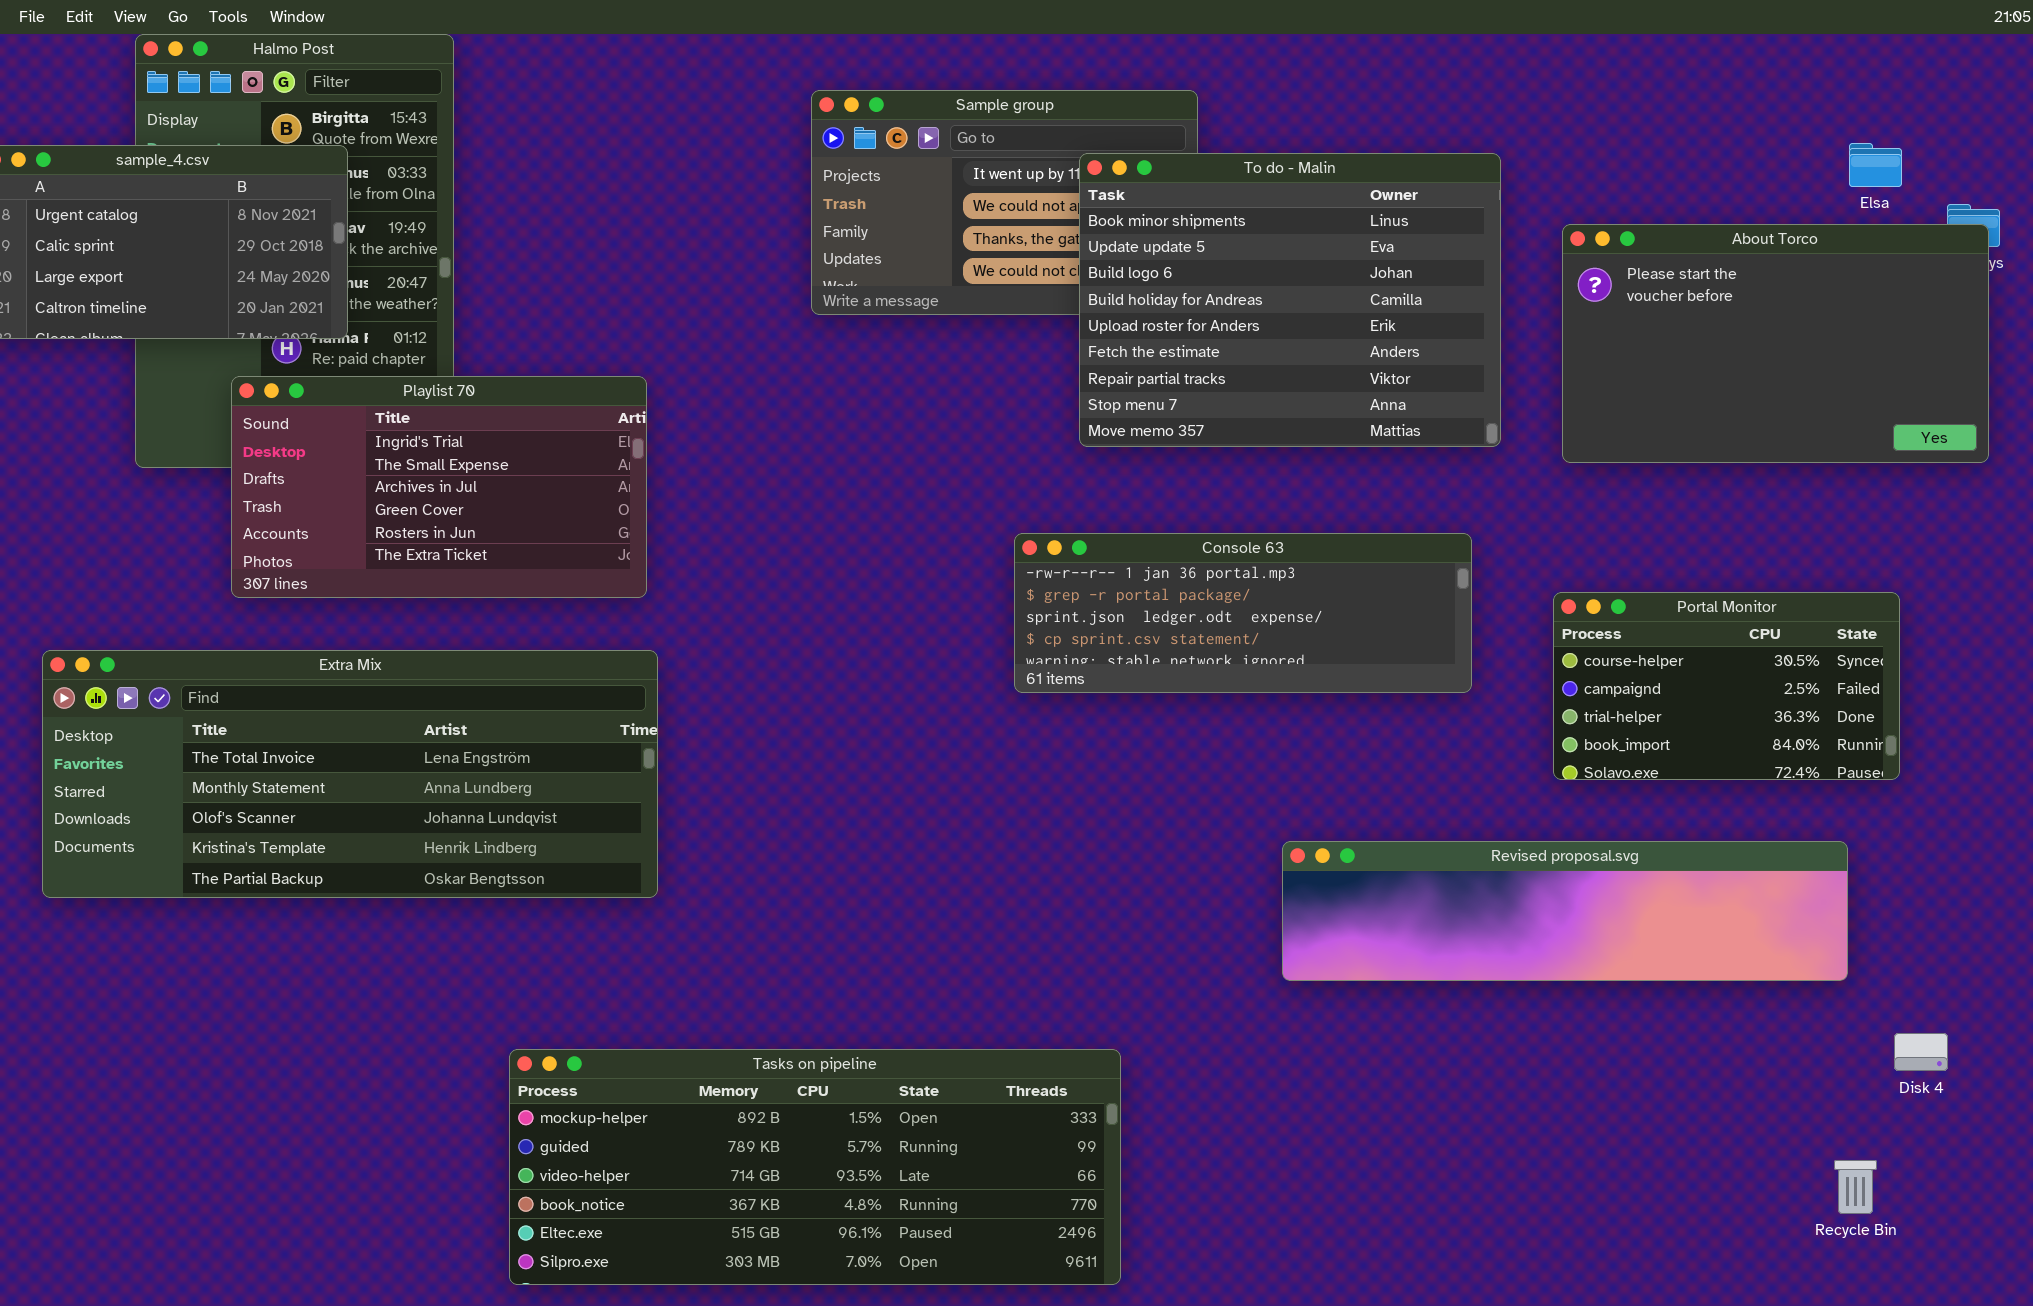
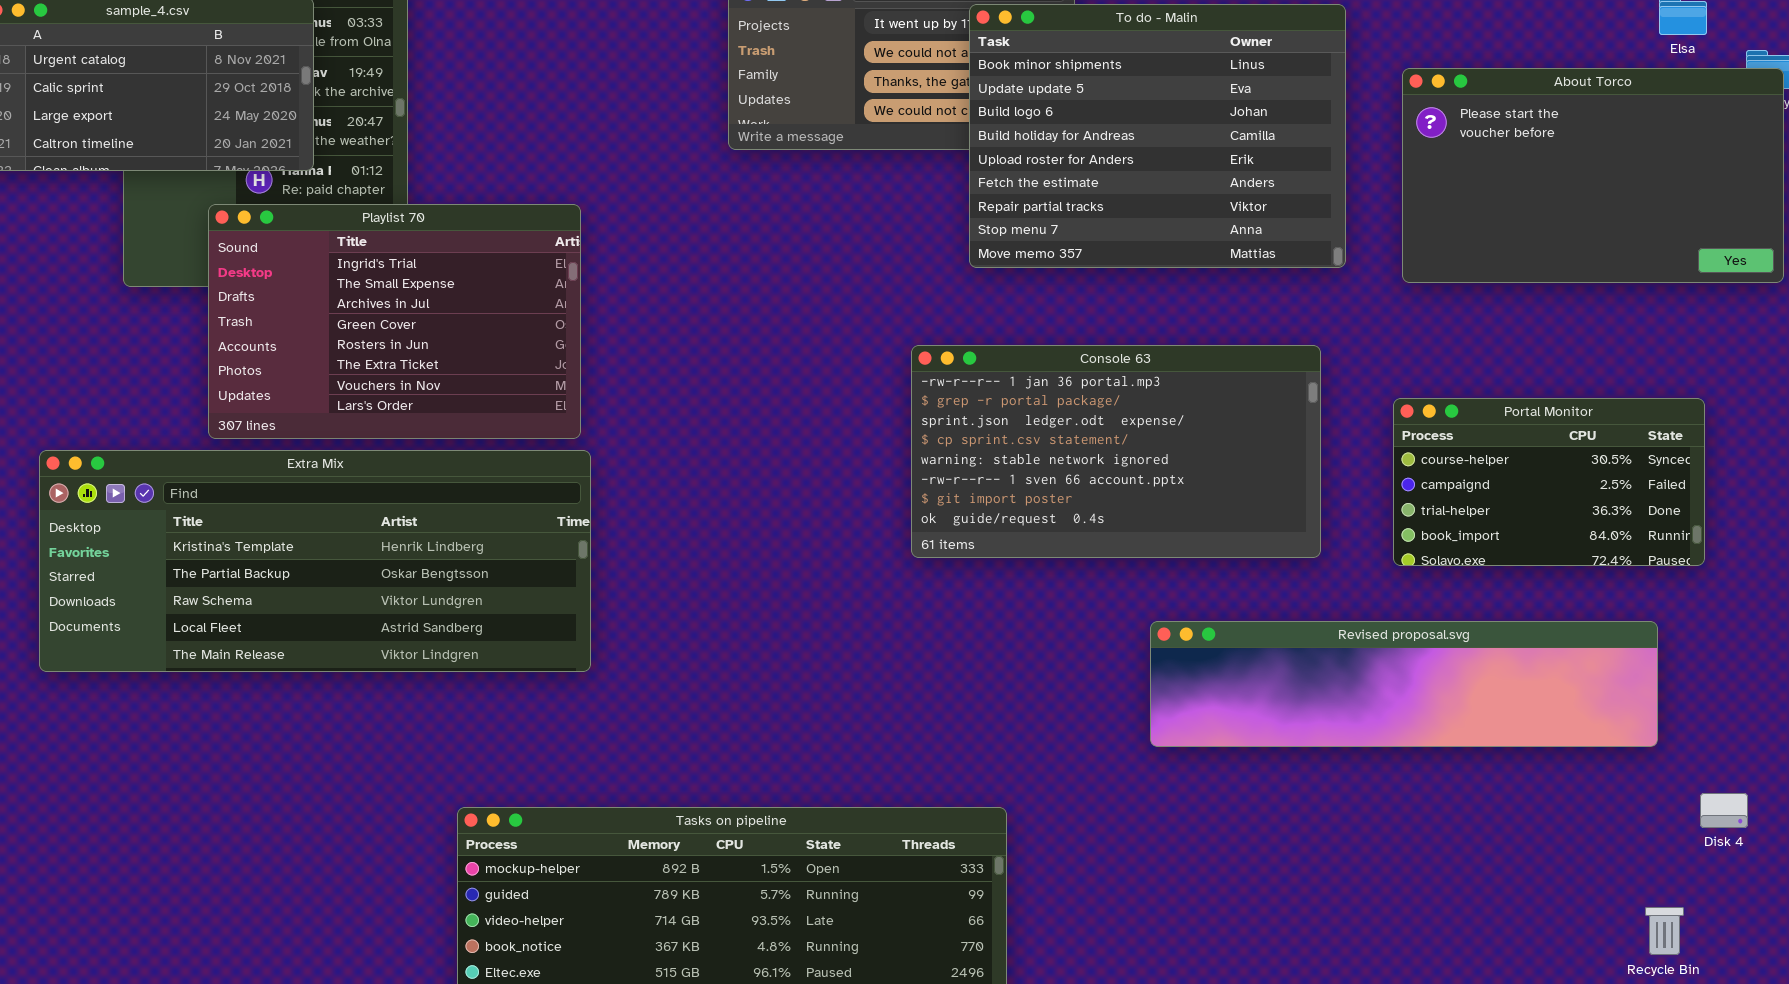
Playlist 70: [231,376,647,598] -> [208,204,581,439], resized
Console 63: [1014,533,1472,693] -> [911,345,1321,558], resized
Extra Mix: [42,650,658,898] -> [39,450,591,672], scrolled down 3 rows

